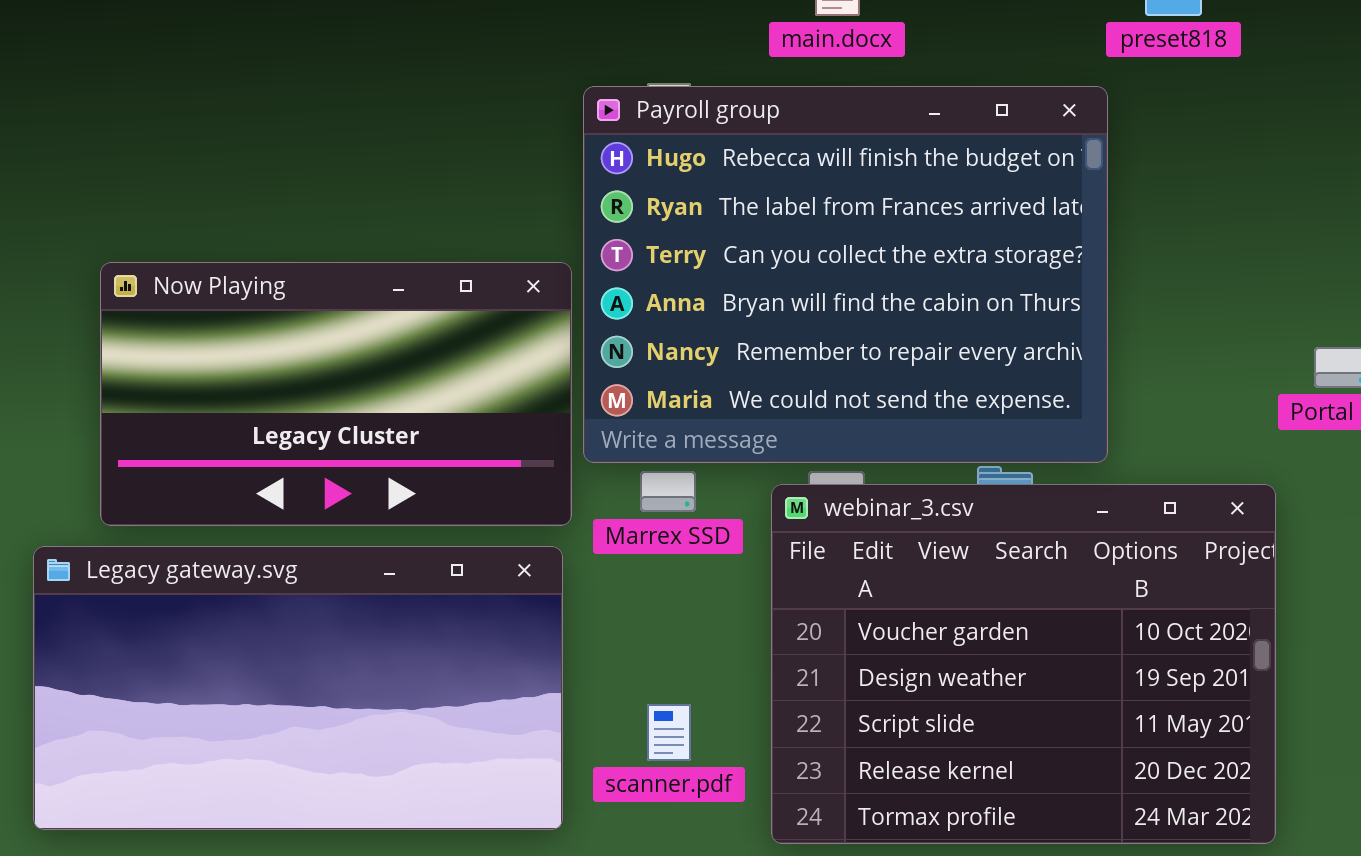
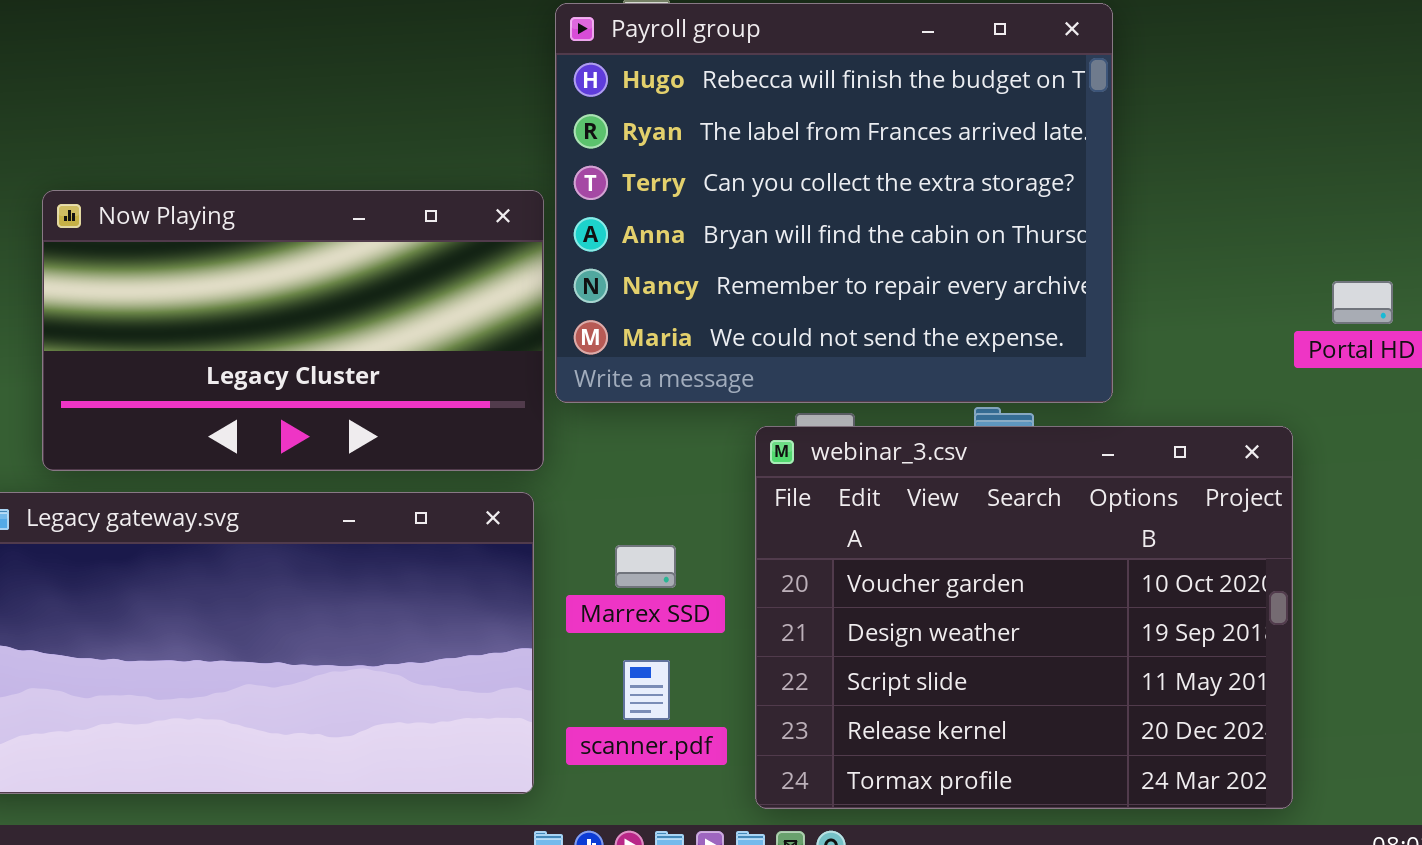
Marrex SSD: [640,471,696,512] -> [615,545,676,588], moved

